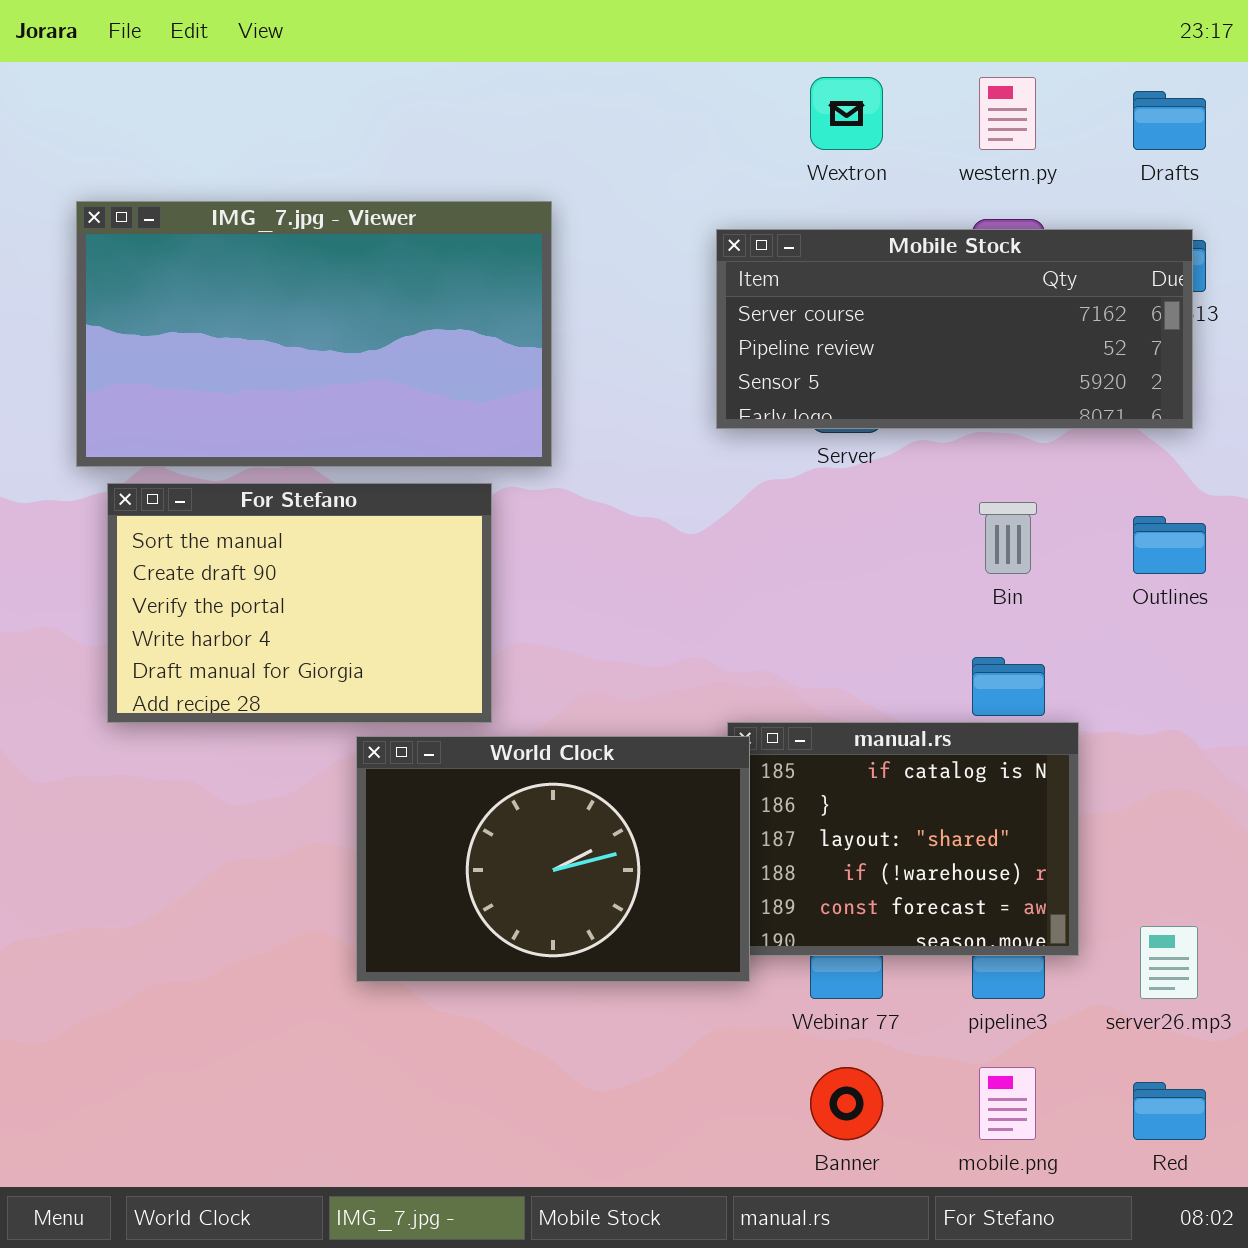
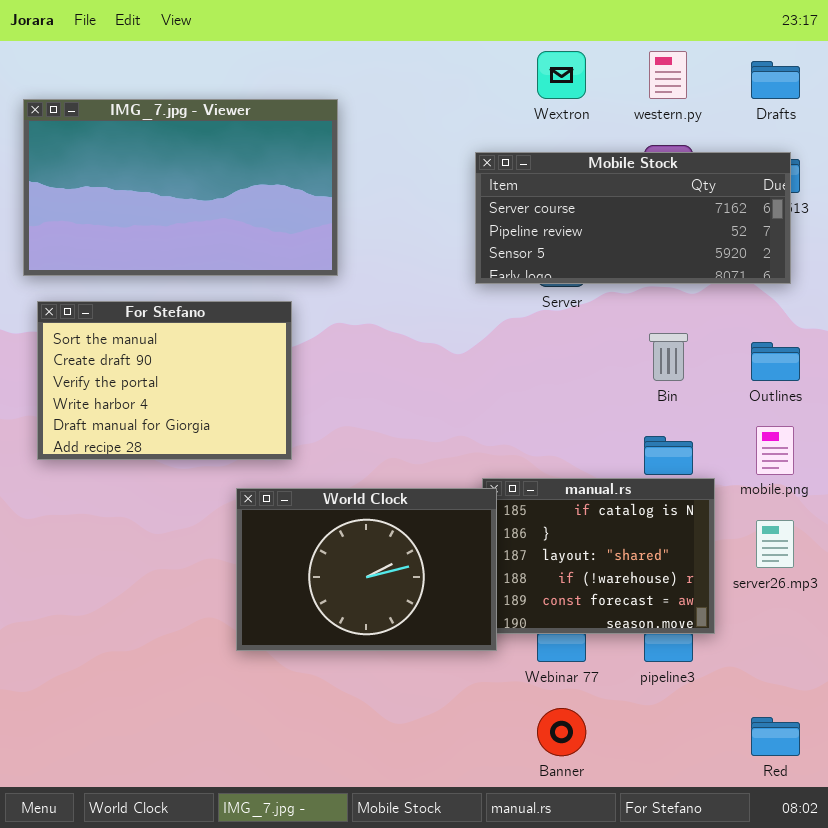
IMG_7.jpg - Viewer: [76,201,552,467] -> [23,99,338,276], moved
For Stefano: [107,483,492,723] -> [37,301,292,460], moved
server26.mp3: [1140,926,1198,999] -> [756,520,794,568], moved
mobile.png: [979,1067,1036,1140] -> [756,426,794,475], moved

